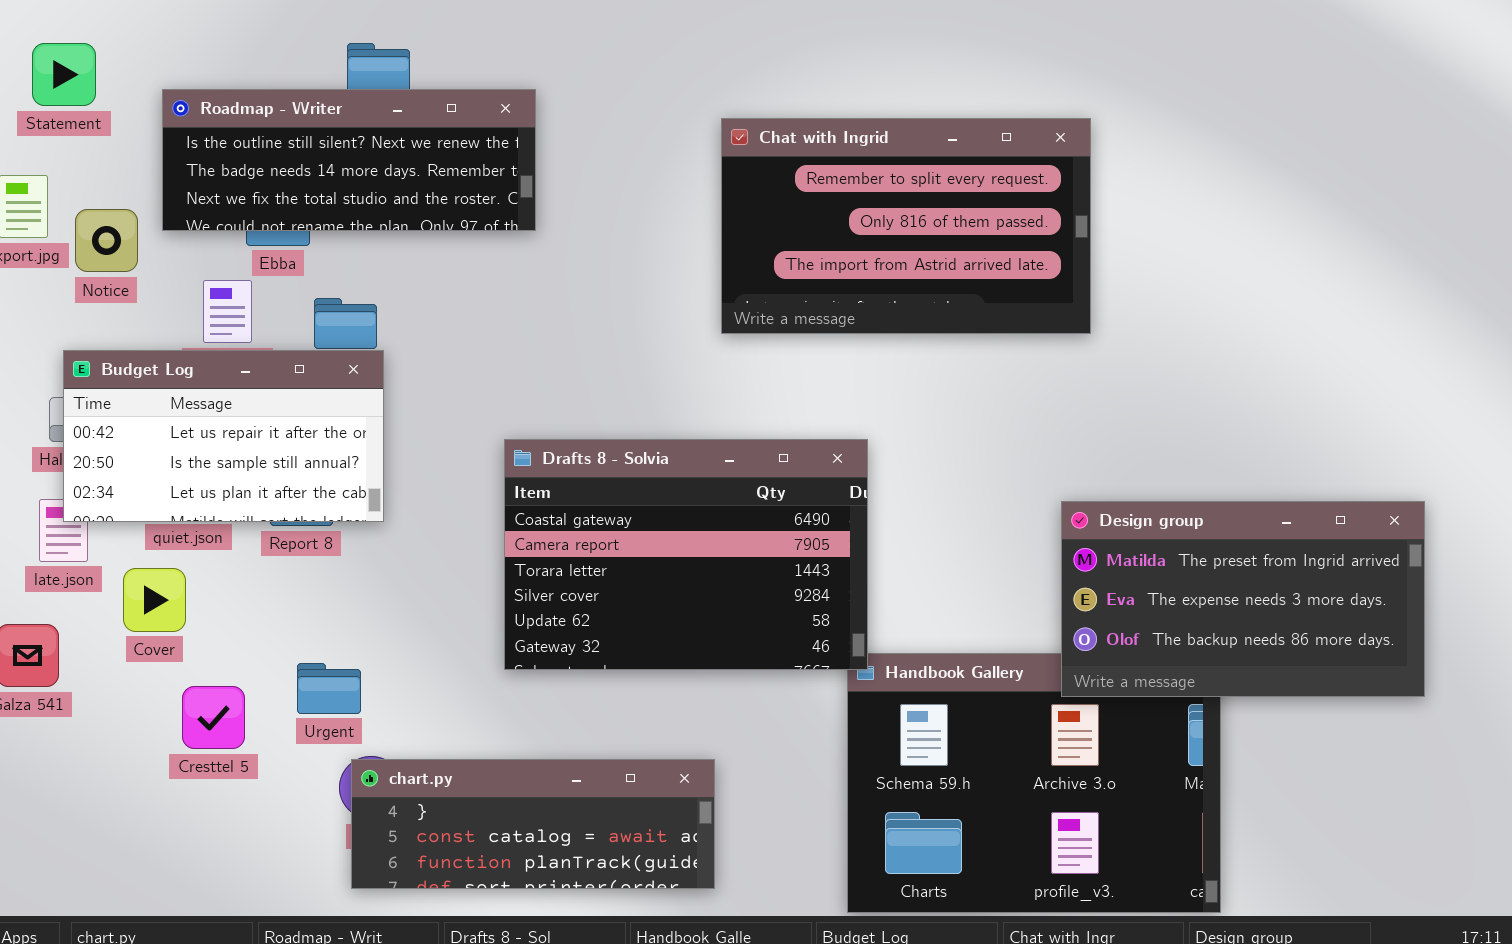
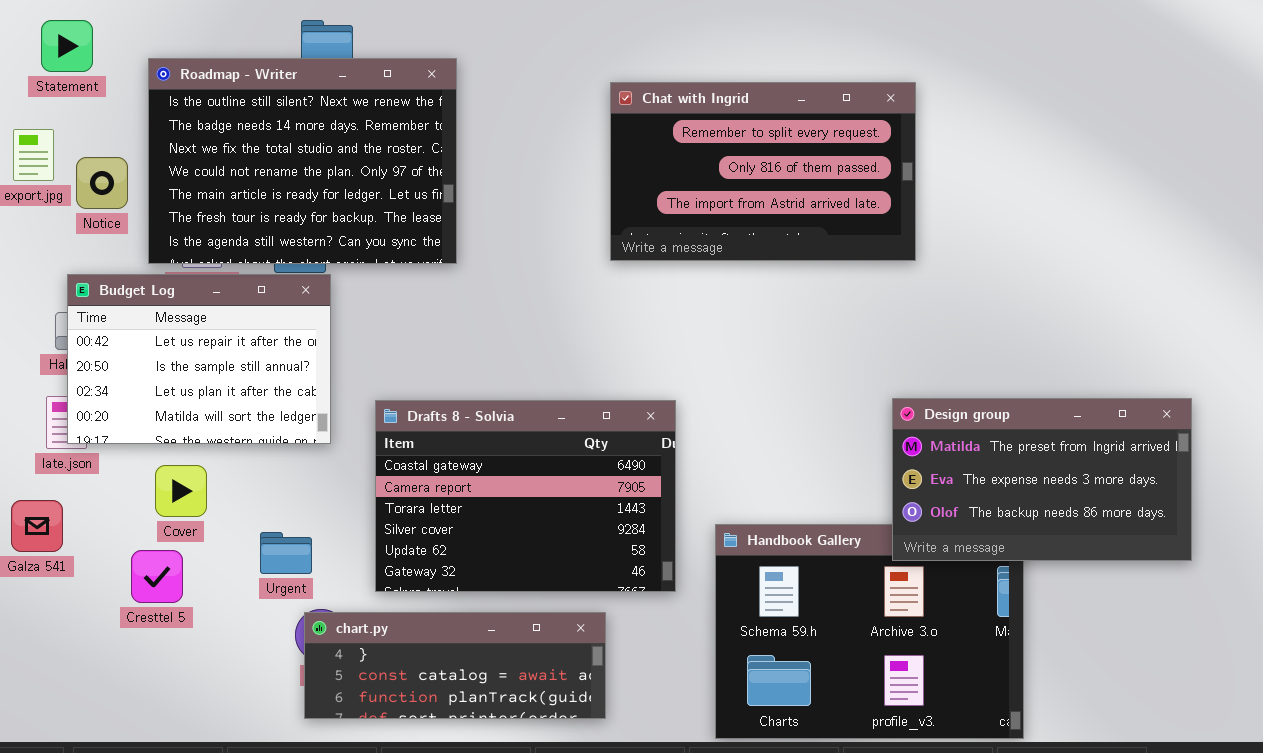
Roadmap - Writer: [162,89,536,231] -> [148,58,457,264], resized
Budget Log: [63,350,384,522] -> [67,274,331,444], resized
Drafts 8 - Solvia: [504,439,868,670] -> [375,400,676,592], moved
Cover: [123,568,186,632] -> [155,465,207,517], moved
Cresttel 5: [182,686,245,749] -> [131,550,183,603], moved

